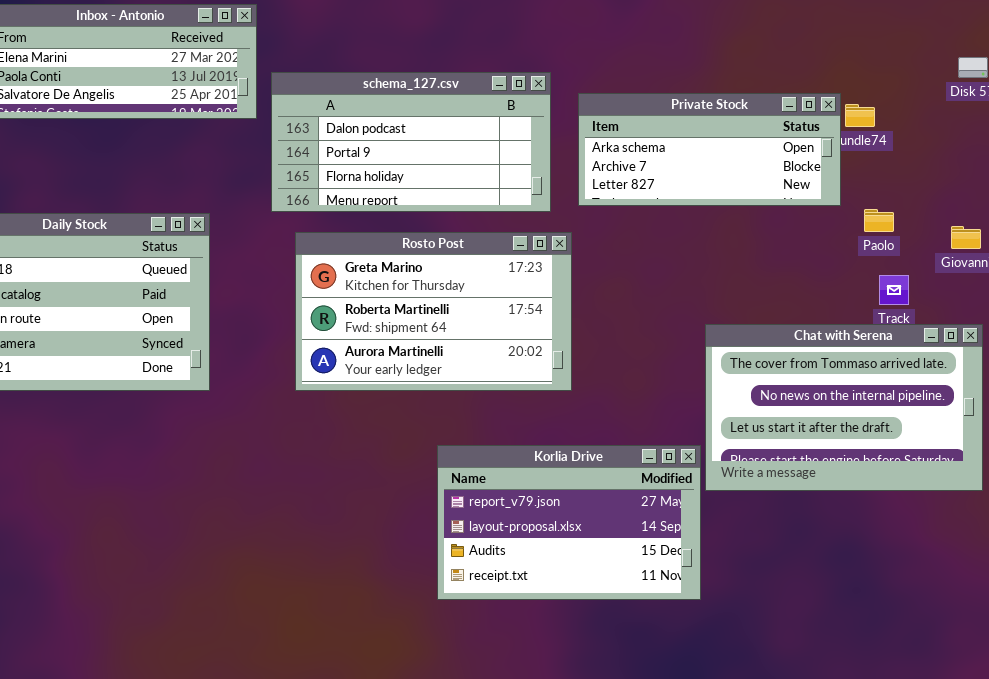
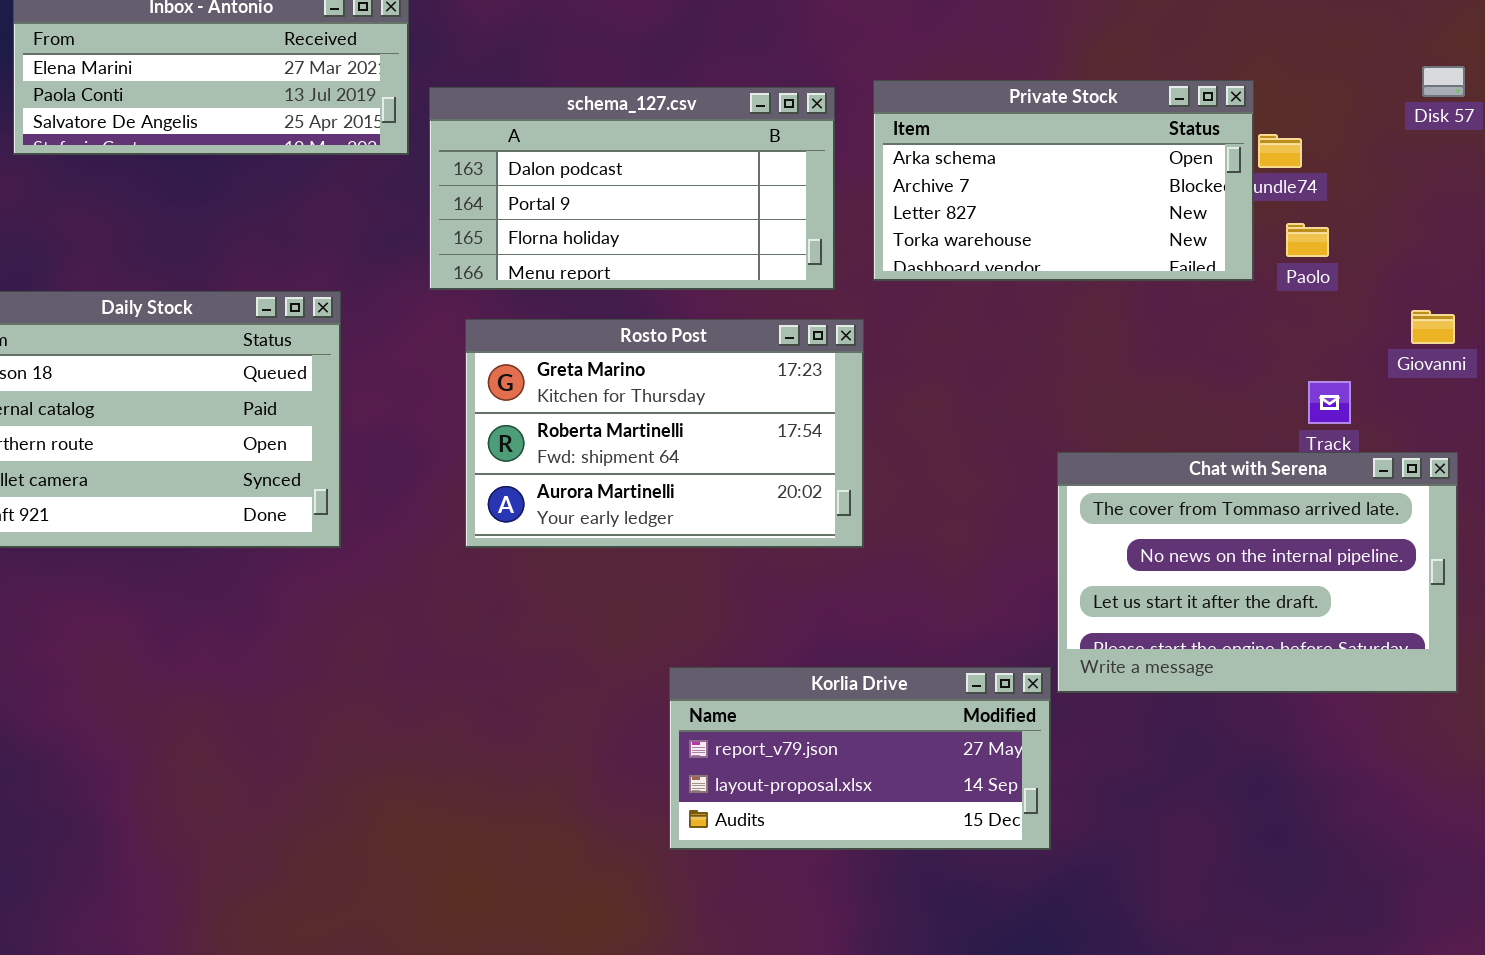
Private Stock: [578,93,841,206] -> [873,80,1254,281], resized
Paolo: [864,209,894,232] -> [1286,223,1329,257], moved
Korlia Drive: [437,445,701,600] -> [669,667,1051,850], resized

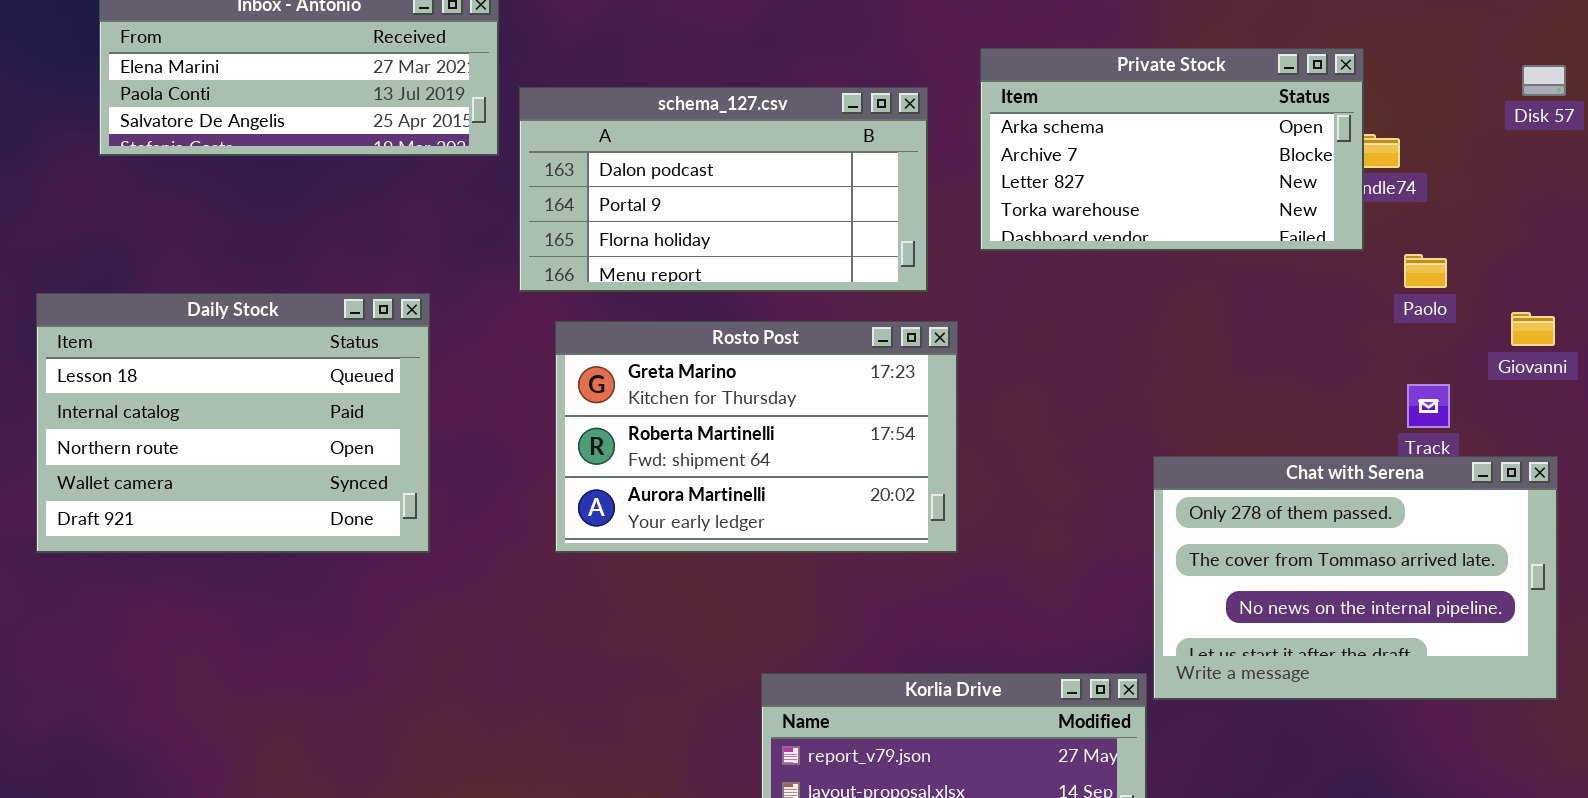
Private Stock: [873,80,1254,281] -> [980,48,1364,251], moved
Paolo: [1286,223,1329,257] -> [1404,254,1447,288], moved
Chat with Serena: [1057,452,1458,693] -> [1153,456,1558,700], scrolled up 1 row

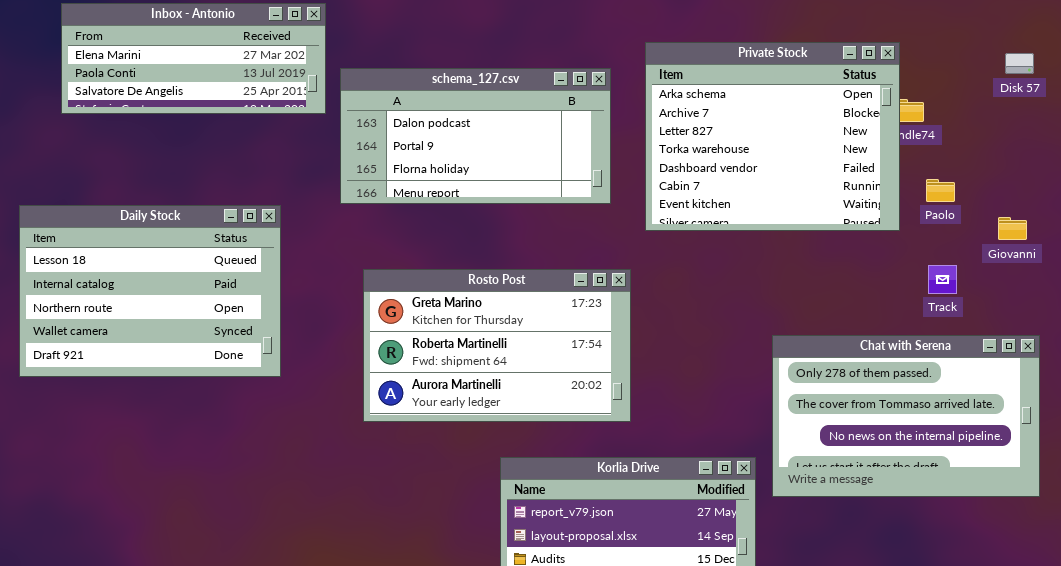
Private Stock: [980,48,1364,251] -> [645,42,900,231], resized
Rosto Post: [555,321,958,553] -> [363,269,631,422], moved
Chat with Serena: [1153,456,1558,700] -> [772,335,1040,497], moved

